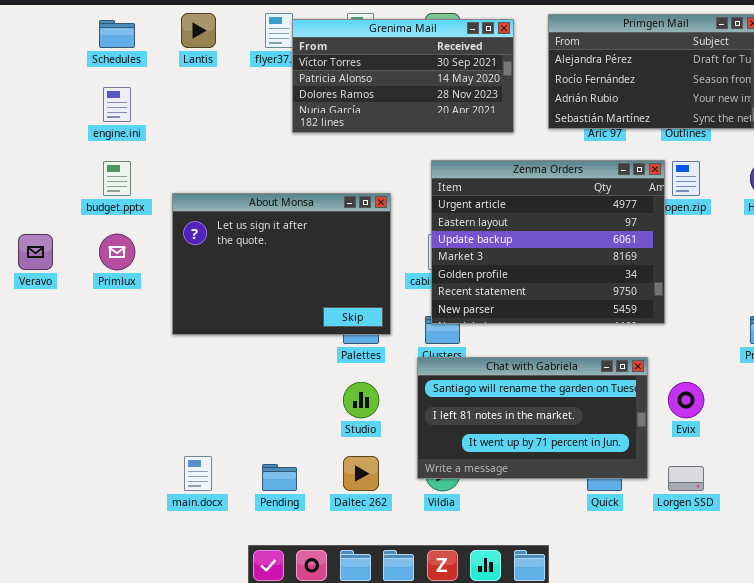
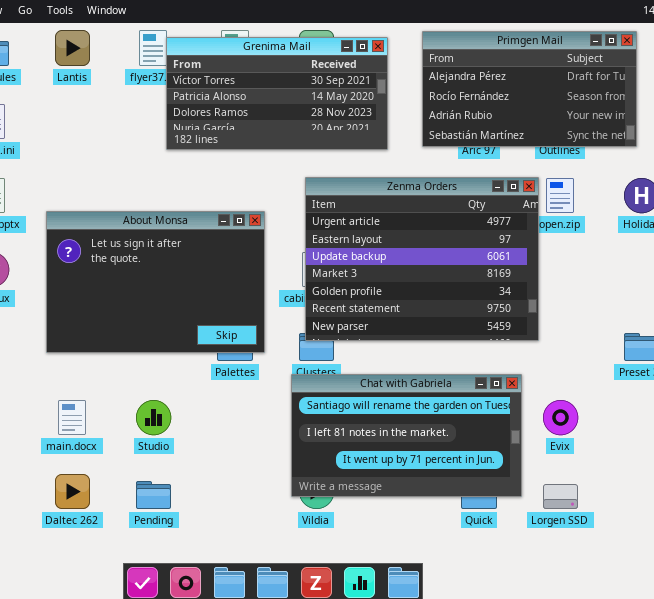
Studio: [343,382,379,418] -> [136,400,171,435], moved
main.docx: [184,456,212,491] -> [58,400,86,435], moved
Daltec 262: [343,456,379,491] -> [55,474,90,509], moved

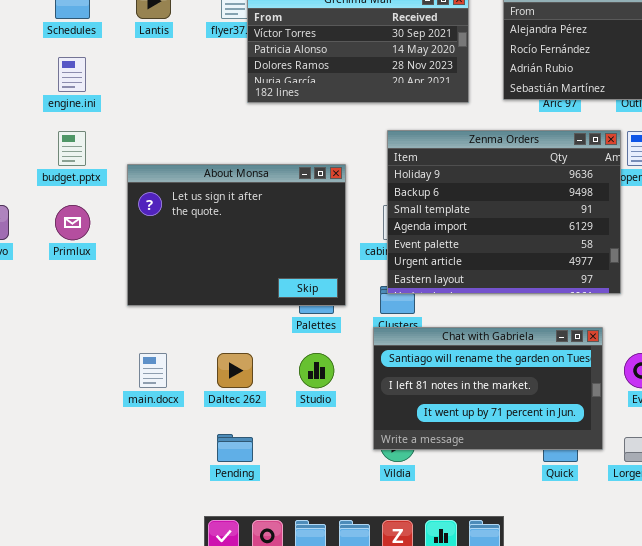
Zenma Orders: [305,177,539,341] -> [387,130,621,294], scrolled up 5 rows
Studio: [136,400,171,435] -> [299,353,334,388], moved
Daltec 262: [55,474,90,509] -> [217,353,253,388], moved

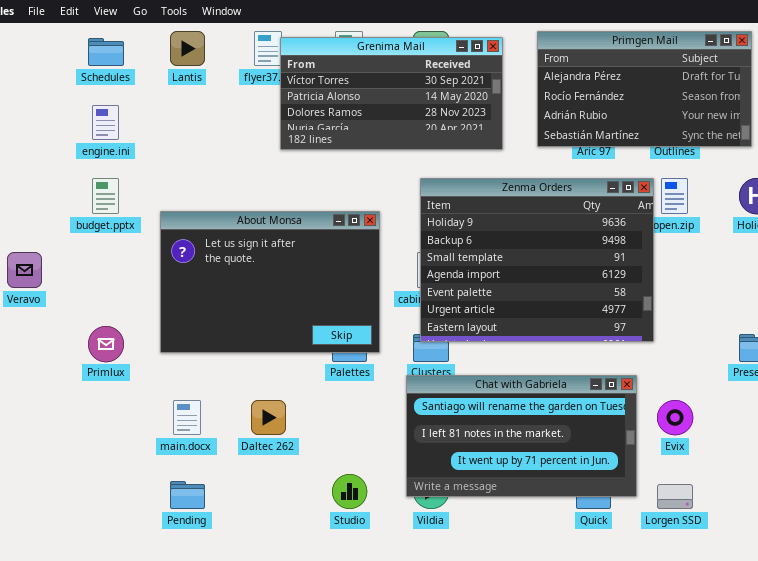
Primlux: [55,205,90,240] -> [88,326,124,362], moved
Studio: [299,353,334,388] -> [332,474,367,509], moved
Pending: [217,434,253,462] -> [170,481,205,509], moved

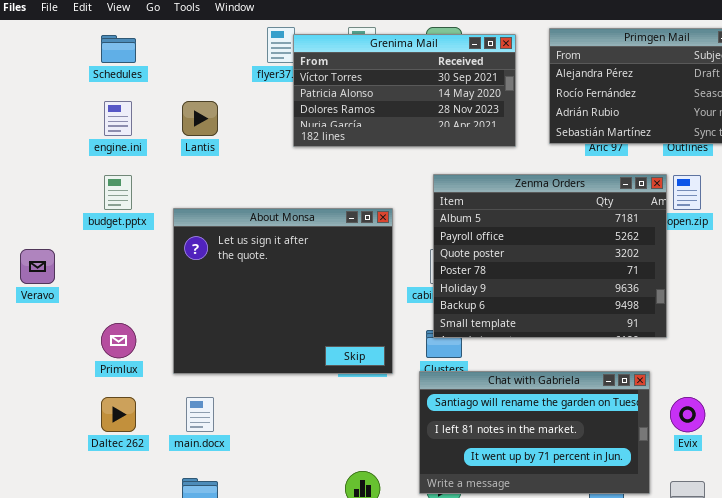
Lantis: [170,31,205,66] -> [182,101,218,136], moved
Zenma Orders: [420,178,654,342] -> [433,174,667,338], scrolled up 4 rows
About Monsa: [160,211,380,353] -> [173,208,393,374], resized
Daltec 262: [251,400,286,435] -> [101,397,136,432], moved

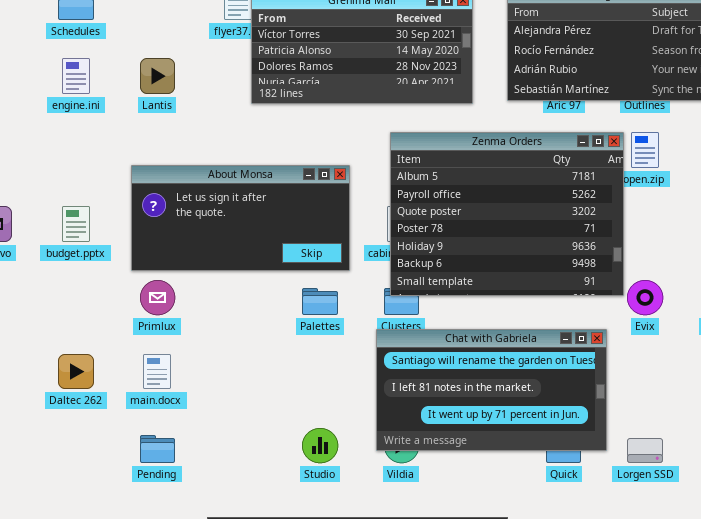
budget.pptx: [104,175,132,210] -> [62,206,90,242], moved
About Monsa: [173,208,393,374] -> [131,165,350,271], resized
Primlux: [101,323,136,358] -> [140,280,175,315], moved
Evix: [670,397,705,432] -> [627,280,663,315], moved

